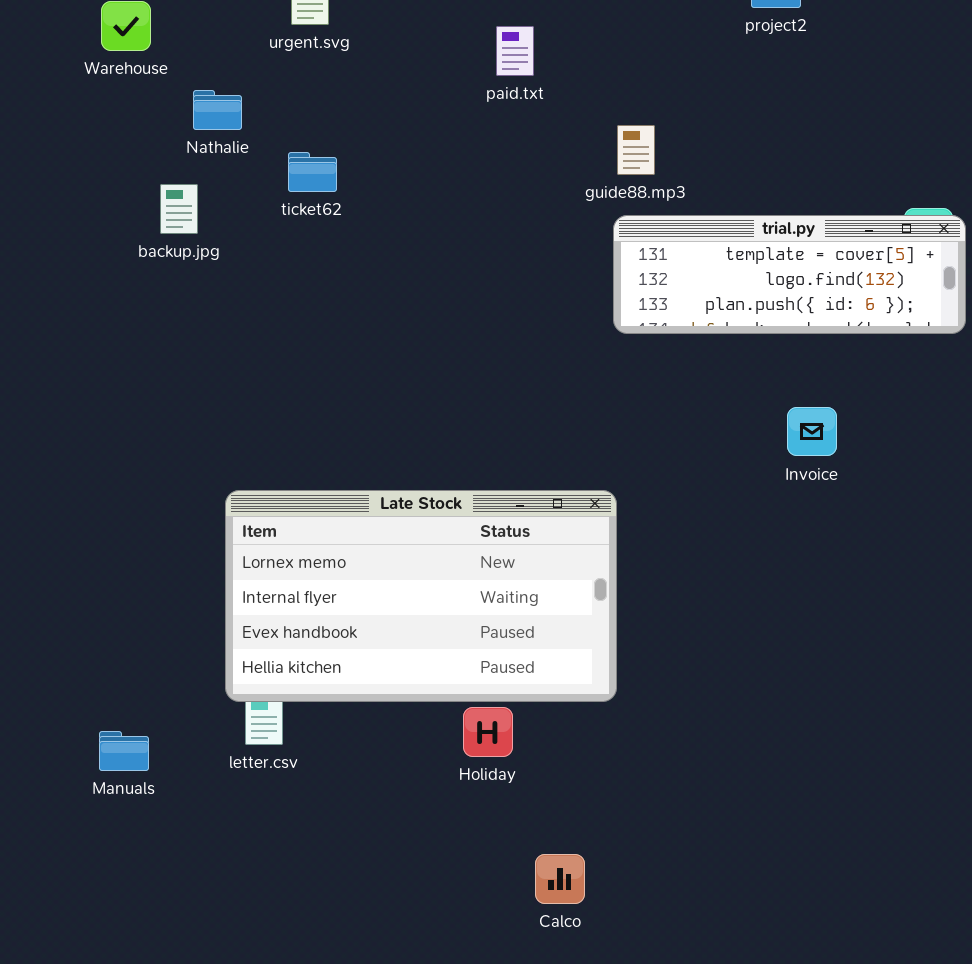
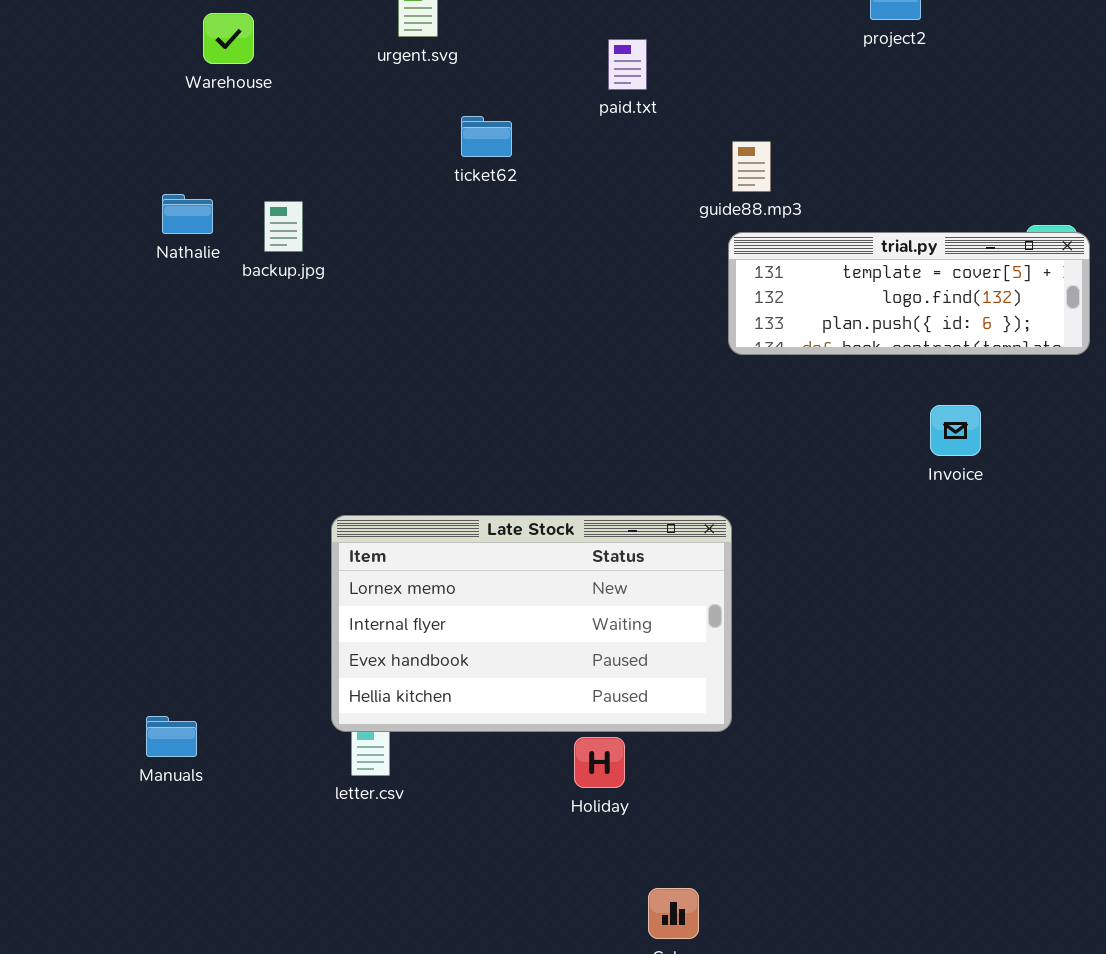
Nathalie: [193,90,242,130] -> [162,194,213,234], moved
ticket62: [288,152,337,192] -> [461,116,512,157], moved
Invoice: [787,407,837,456] -> [930,405,981,456], moved
Manuals: [99,731,149,771] -> [146,716,197,757], moved

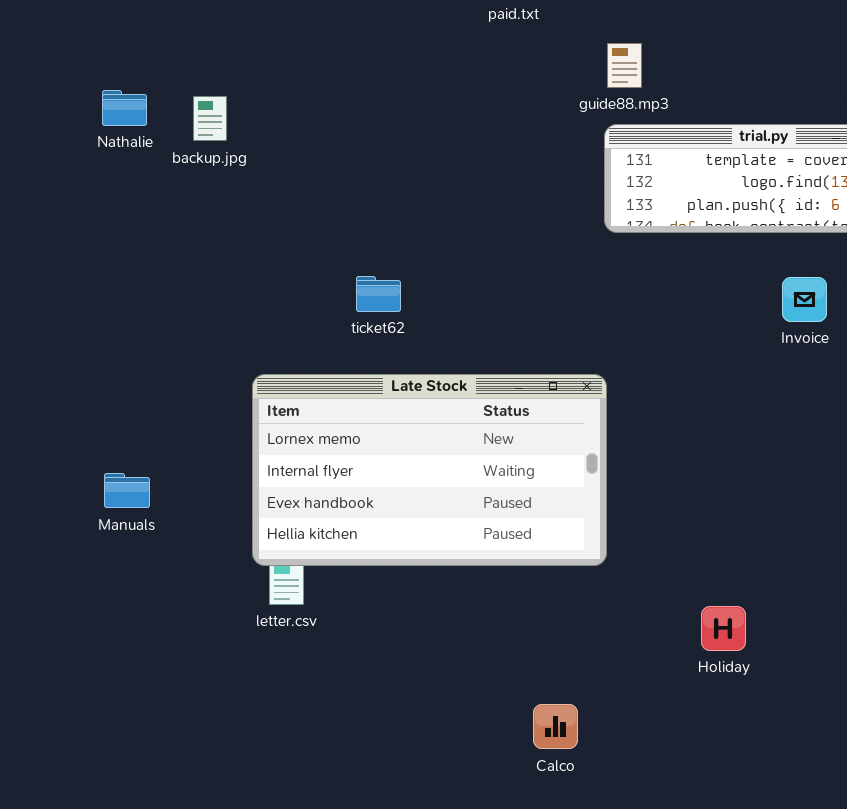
ticket62: [461,116,512,157] -> [356,276,401,312], moved
Manuals: [146,716,197,757] -> [104,473,150,508], moved
Holiday: [574,737,625,788] -> [701,606,746,651], moved

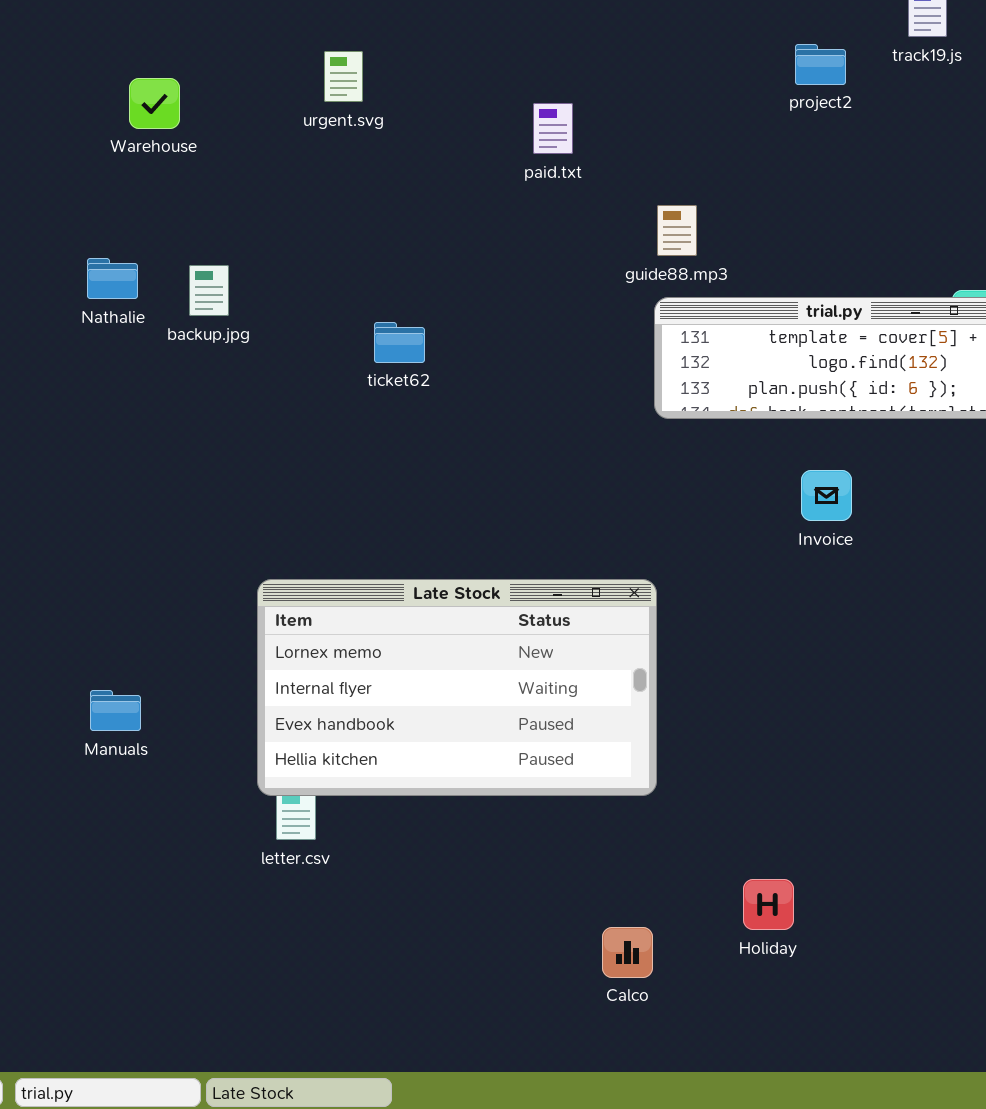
ticket62: [356,276,401,312] -> [374,322,425,363], moved
Invoice: [782,277,827,322] -> [801,470,852,521], moved
Holiday: [701,606,746,651] -> [743,879,794,930], moved
Calco: [533,704,578,749] -> [602,927,653,978], moved

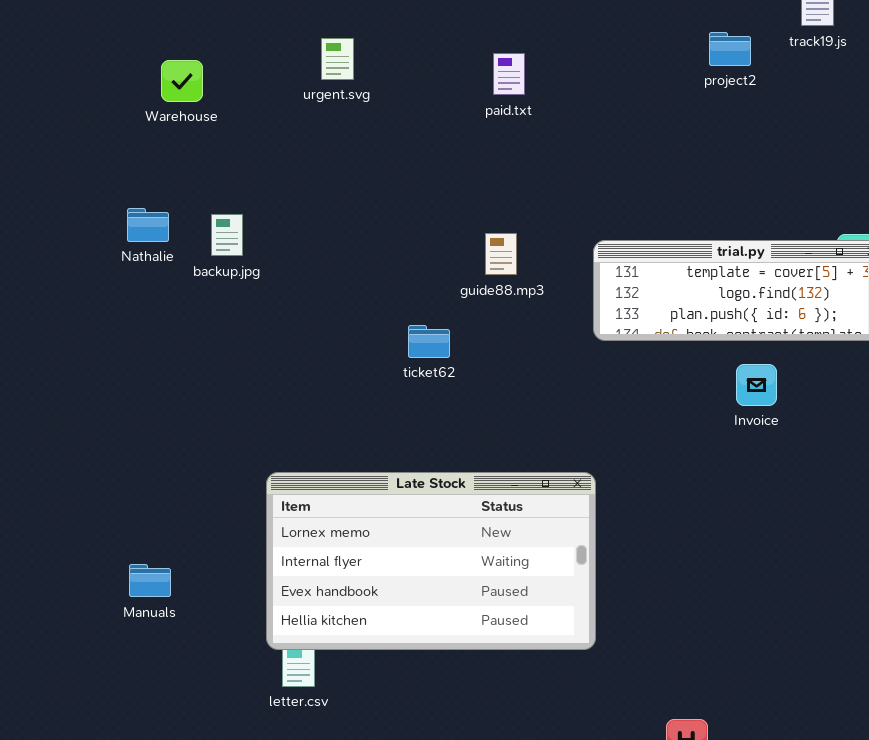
paid.txt: [533,103,573,154] -> [493,53,525,95], moved
guide88.mp3: [657,205,697,256] -> [485,233,517,275], moved
ticket62: [374,322,425,363] -> [408,325,450,358], moved
Invoice: [801,470,852,521] -> [736,364,777,406], moved

